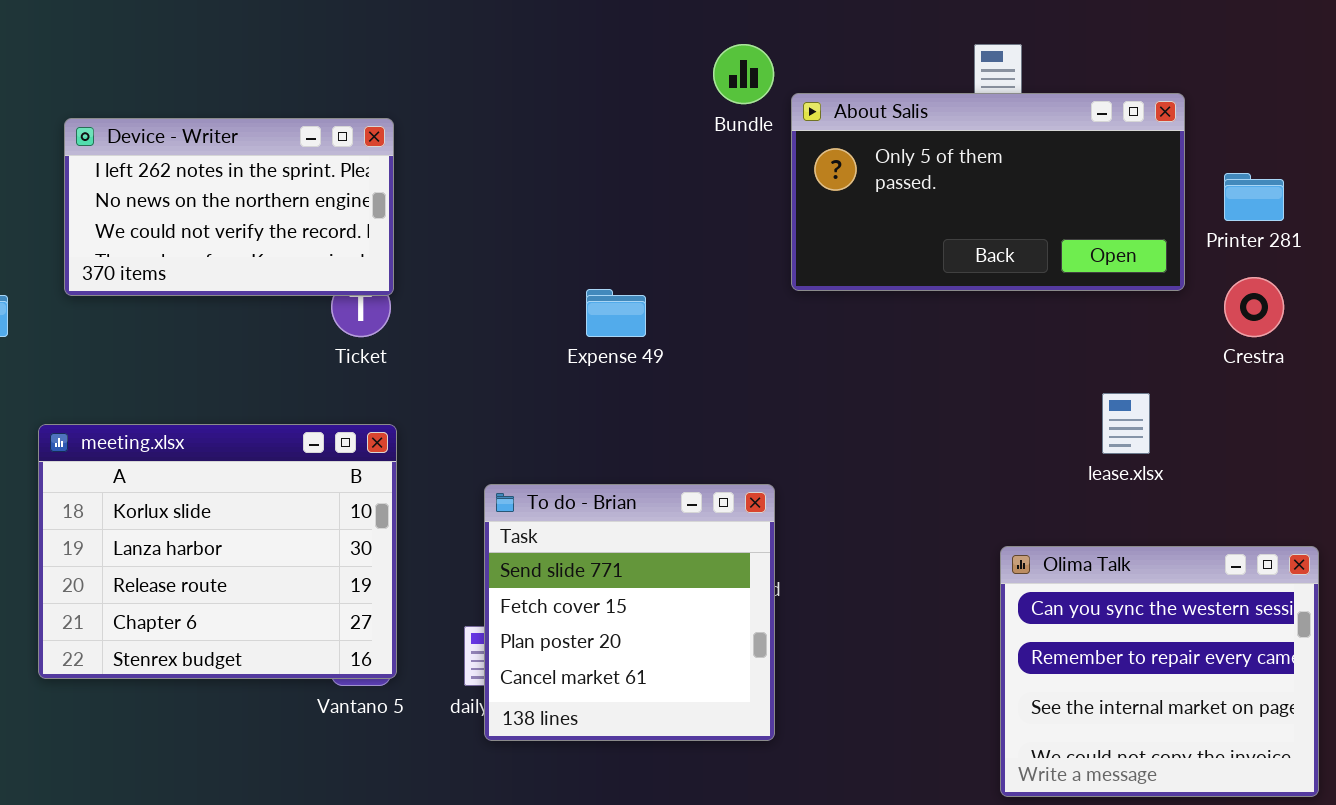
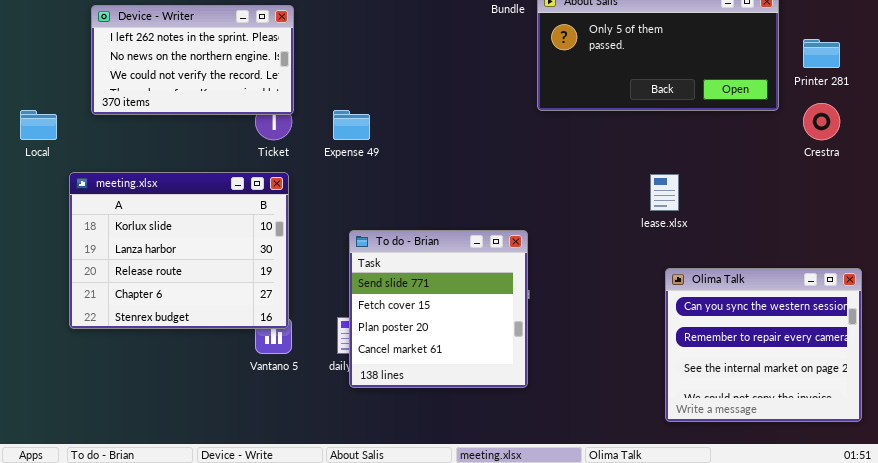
Expense 49: [586,289,646,337] -> [333,110,370,140], moved
lease.xlsx: [1102,393,1150,454] -> [650,174,679,211], moved
meeting.xlsx: [38,424,397,679] -> [69,172,289,329], moved

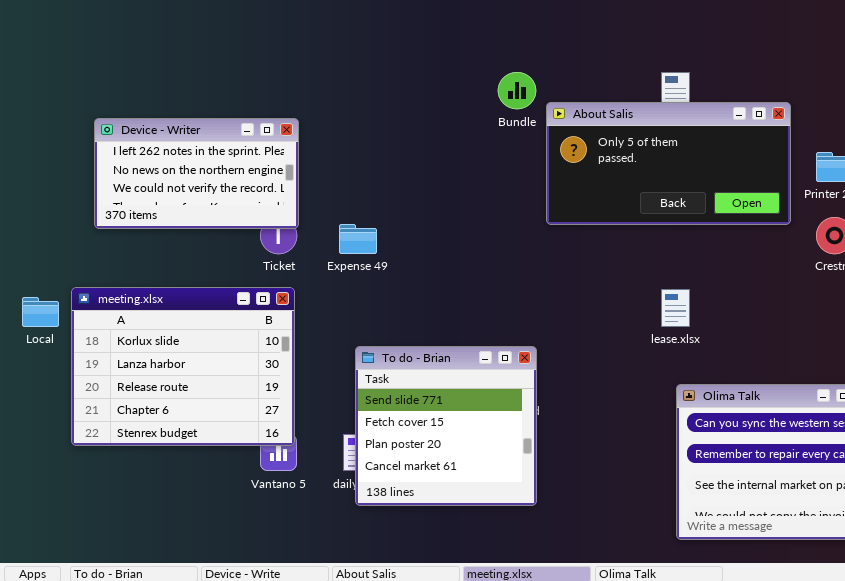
Local: [20,110,57,140] -> [22,297,59,327], moved

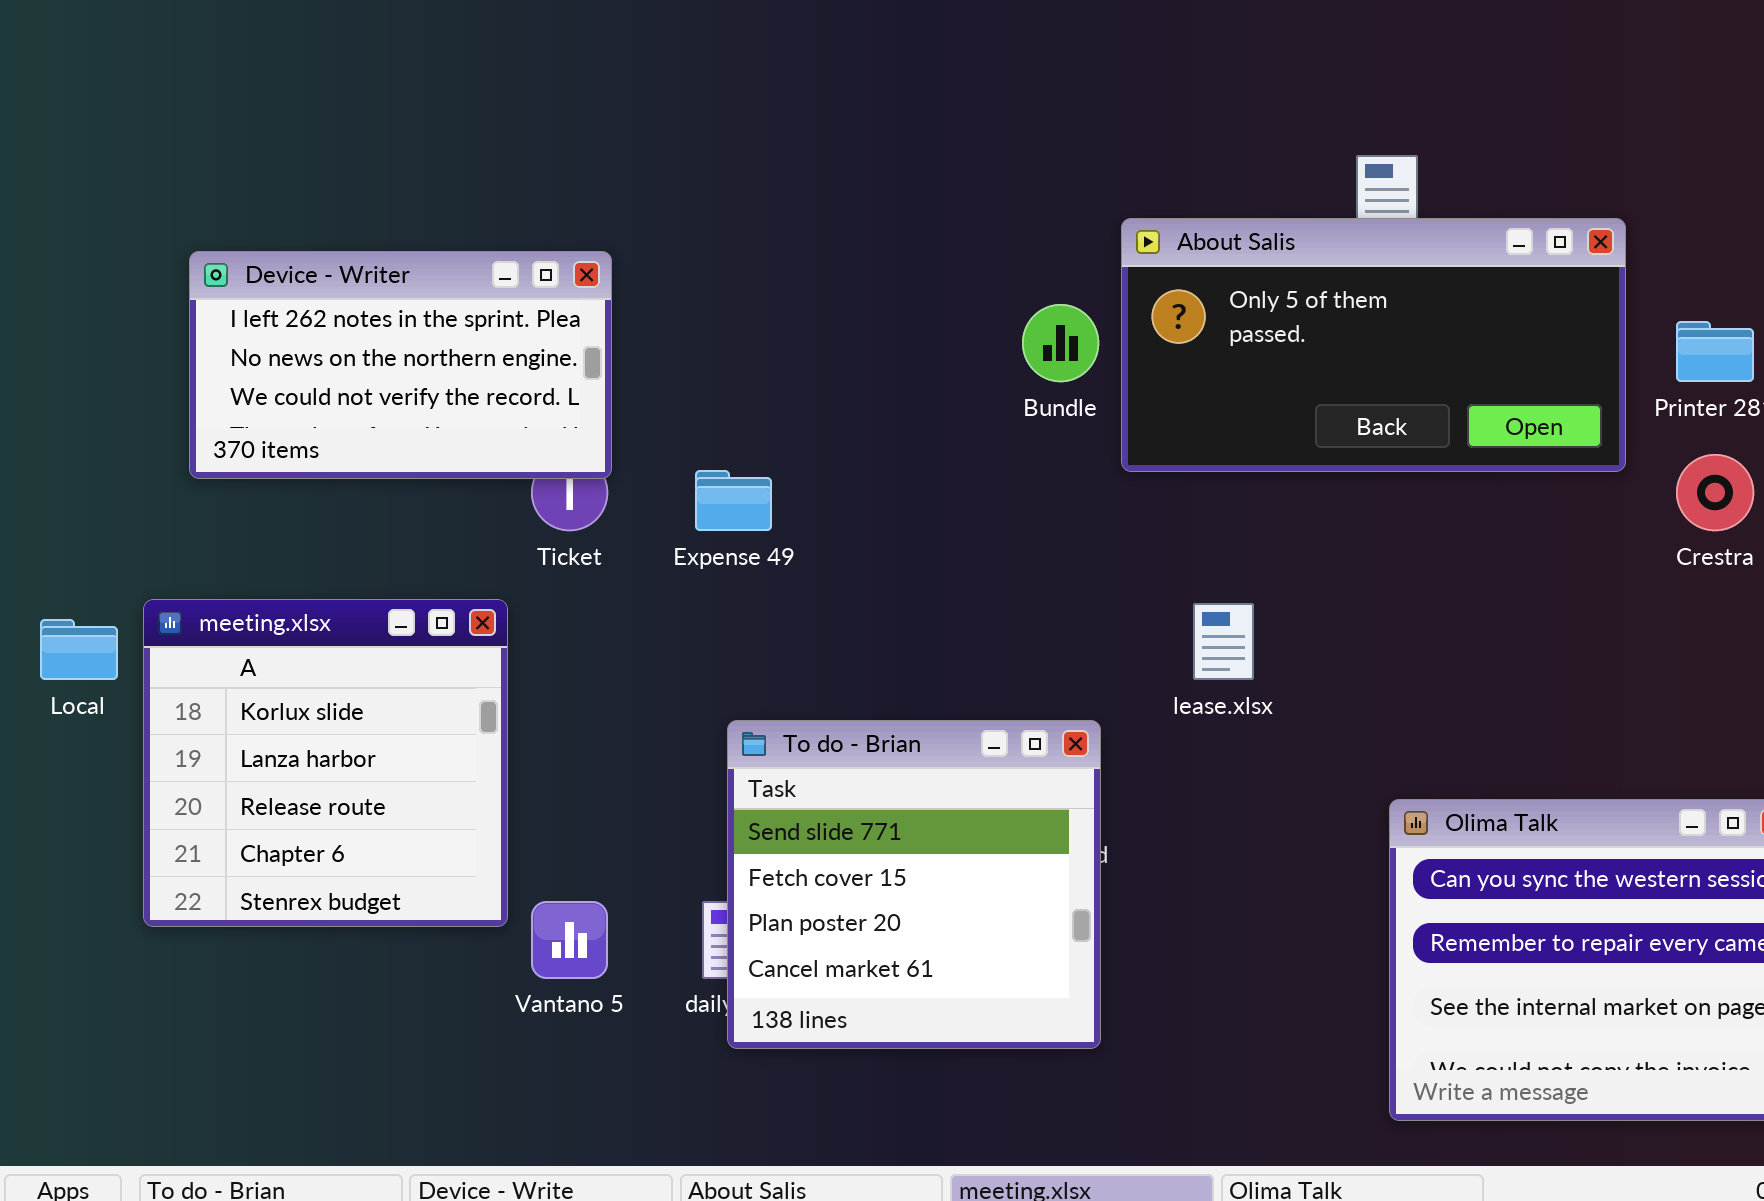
Bundle: [498,72,536,109] -> [1022,304,1099,382], moved
meeting.xlsx: [71,287,295,446] -> [143,599,508,927], resized
lease.xlsx: [661,289,690,327] -> [1193,603,1254,680], moved

